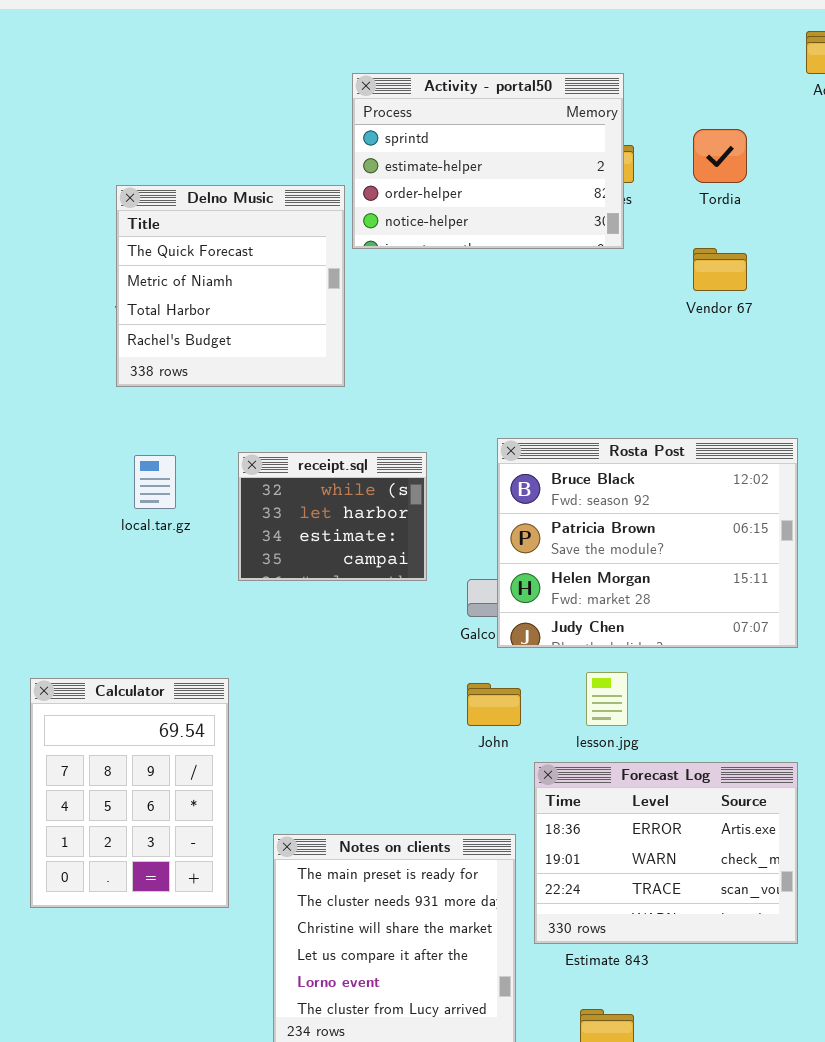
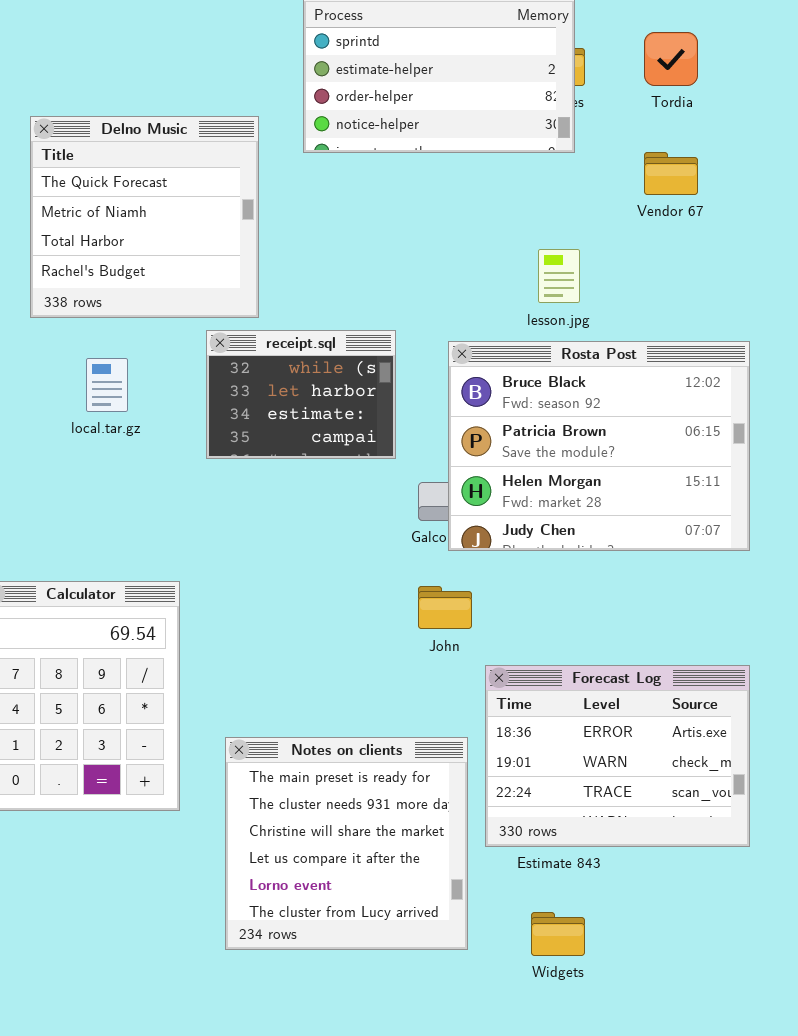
Delno Music: [116,185,345,387] -> [30,116,259,318], moved
receipt.sql: [238,452,427,581] -> [206,330,396,459], moved
lesson.jpg: [586,672,628,726] -> [538,249,580,303], moved

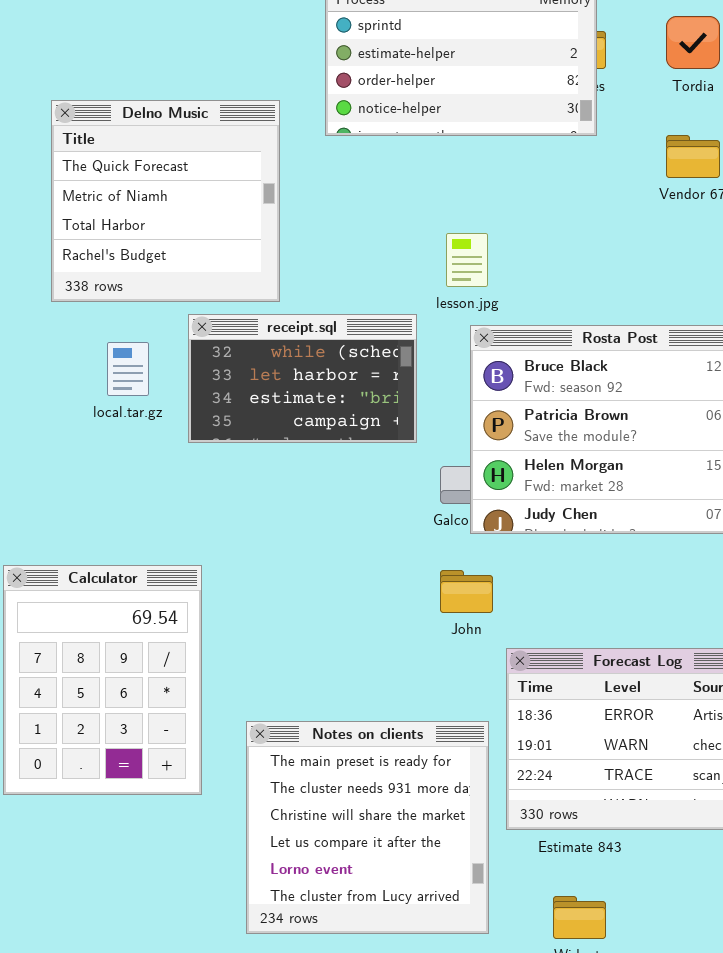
lesson.jpg: [538,249,580,303] -> [446,233,488,287], moved
receipt.sql: [206,330,396,459] -> [188,314,417,443], resized

